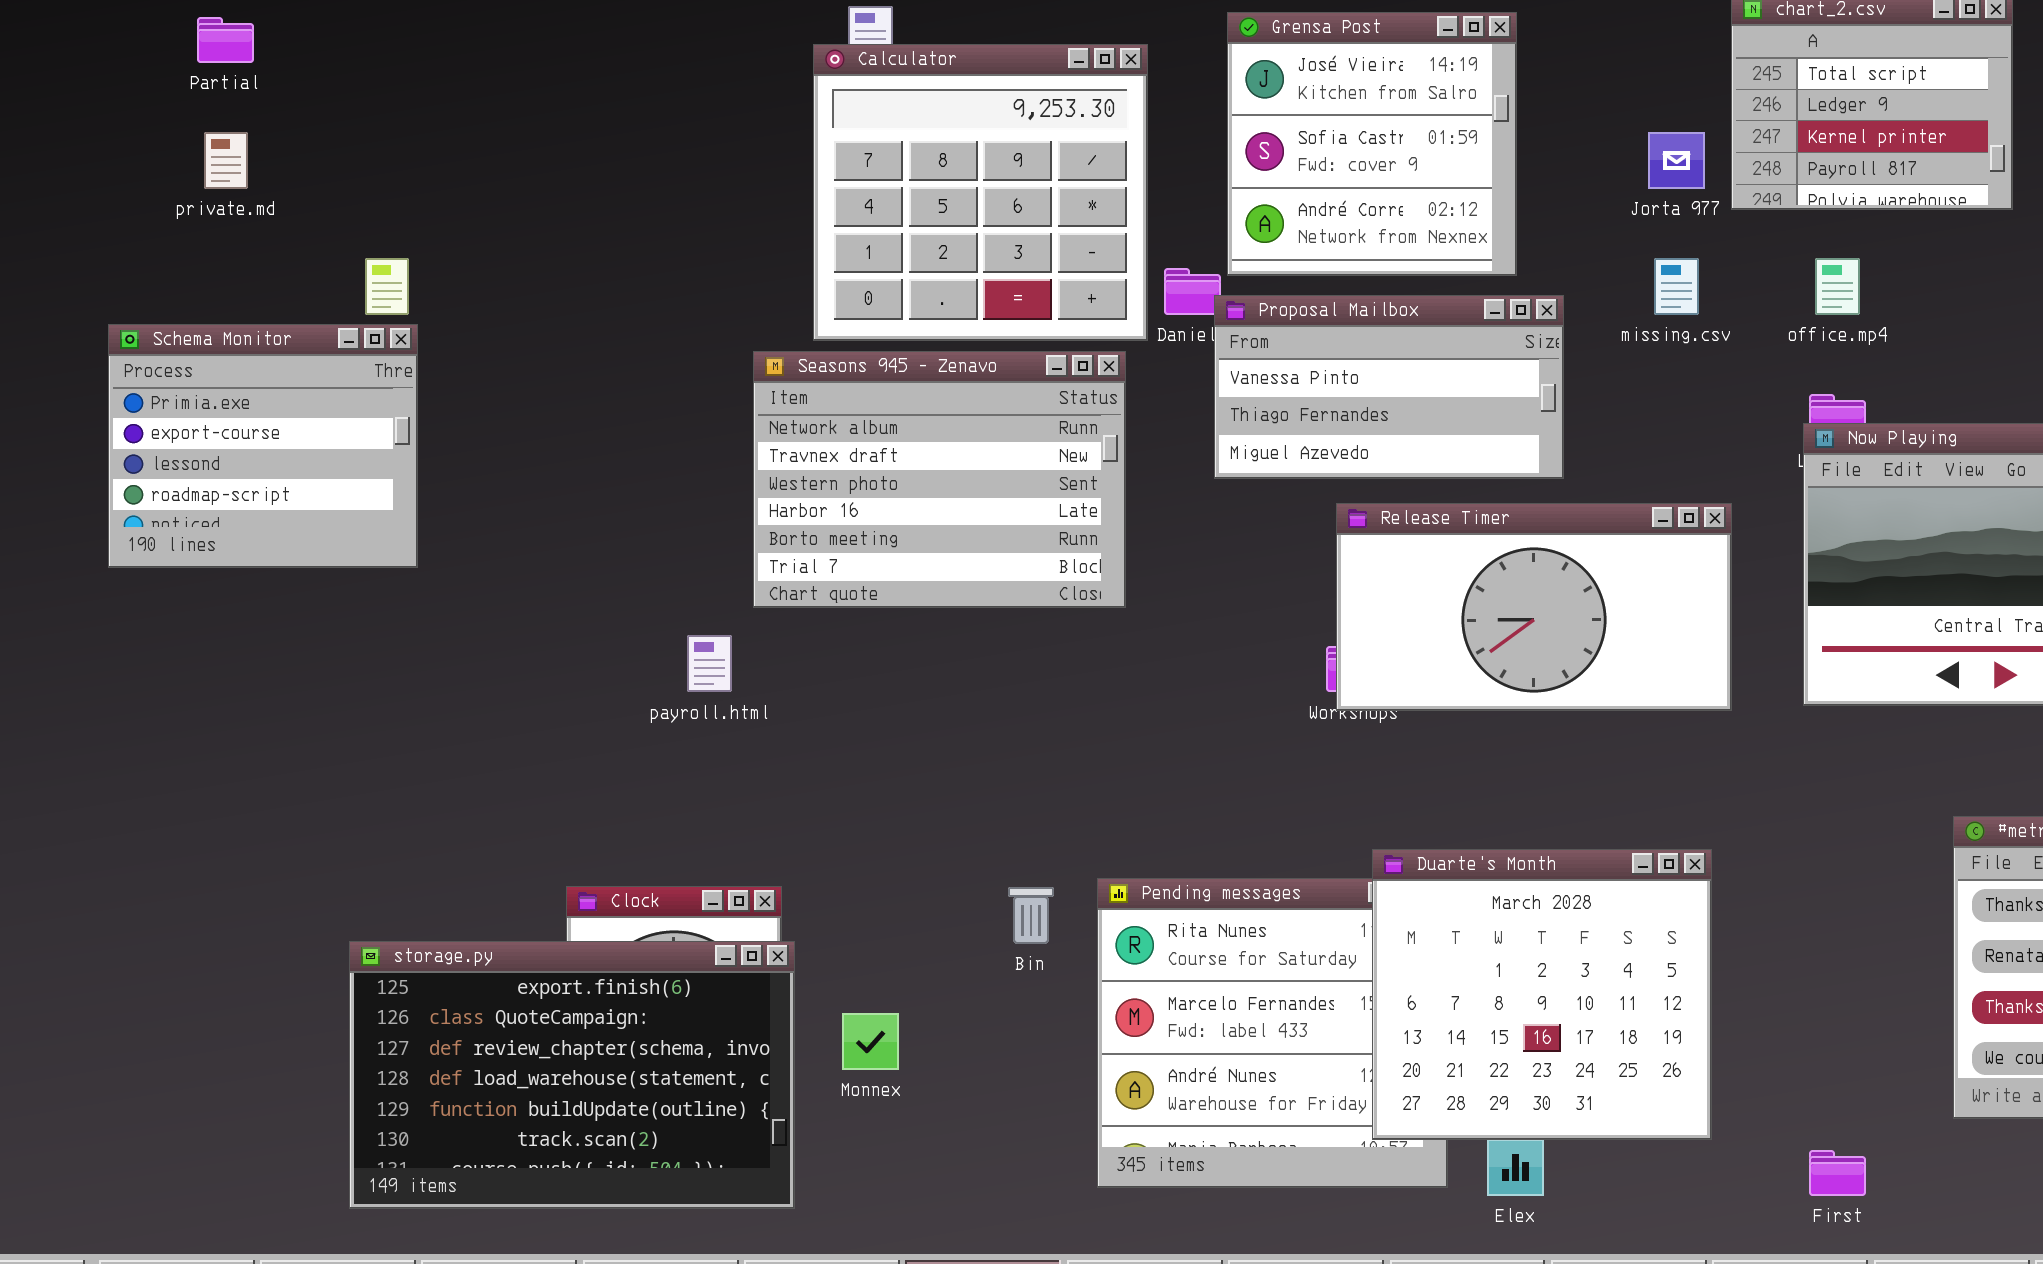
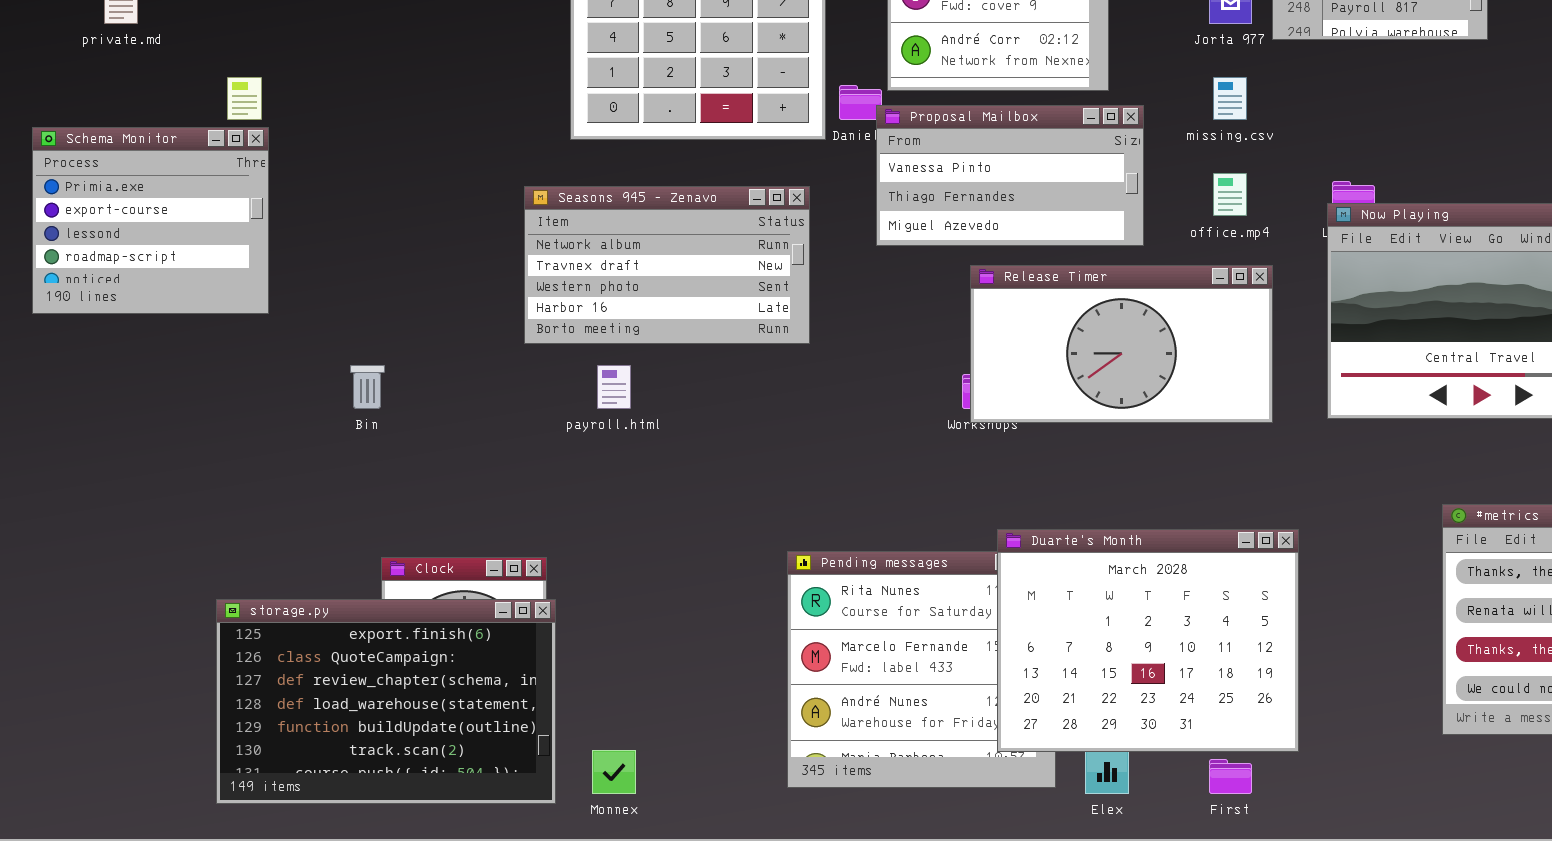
office.mp4: [1815,258,1860,315] -> [1213,173,1247,216], moved
Seasons 945 - Zenavo: [753,351,1126,608] -> [524,186,810,344], resized
payroll.html: [687,635,732,692] -> [597,365,631,409], moved
Duarte's Month: [1372,849,1712,1140] -> [997,529,1299,752], resized
Bin: [1008,887,1054,944] -> [350,365,385,409], moved
Monnex: [842,1013,899,1070] -> [592,750,636,794], moved
First: [1809,1150,1866,1196] -> [1209,759,1252,794], moved

